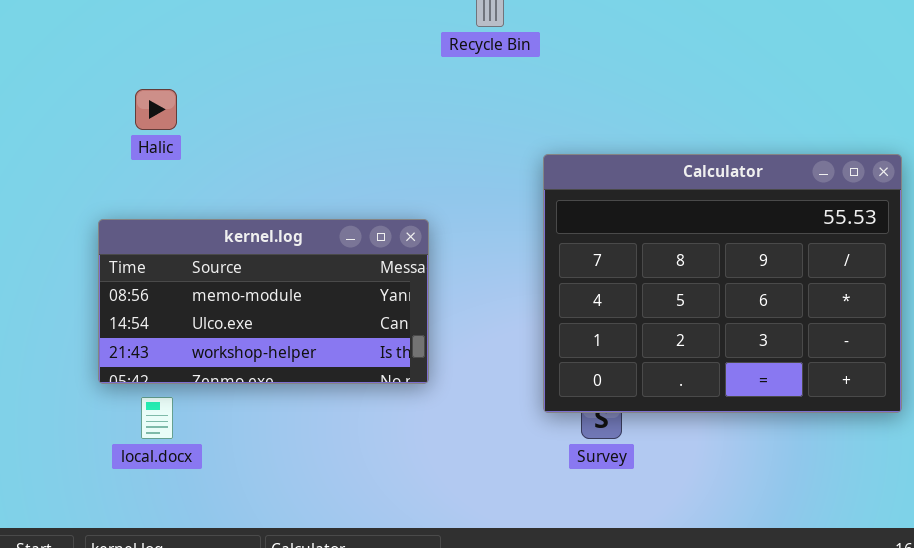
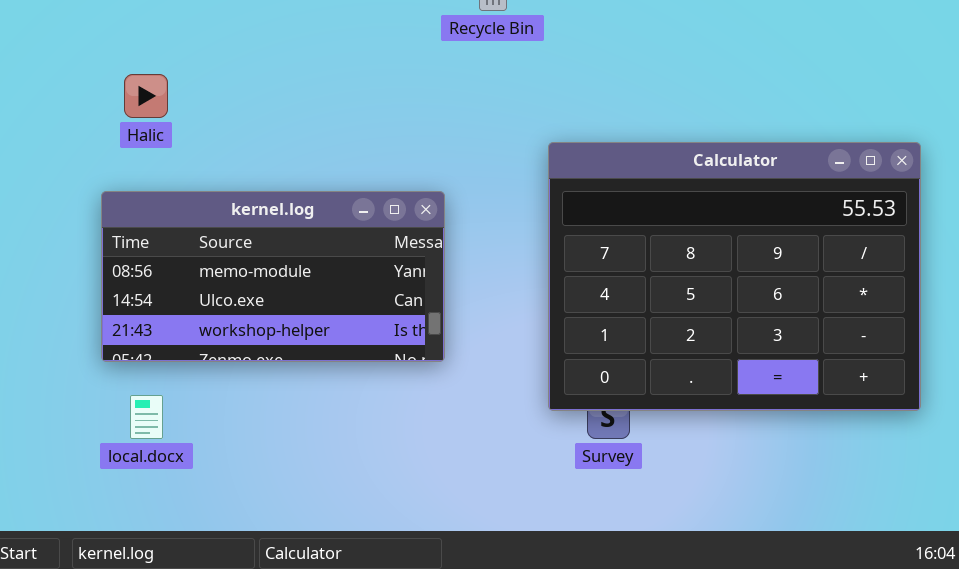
kernel.log: [98,219,429,384] -> [101,191,445,362], moved

